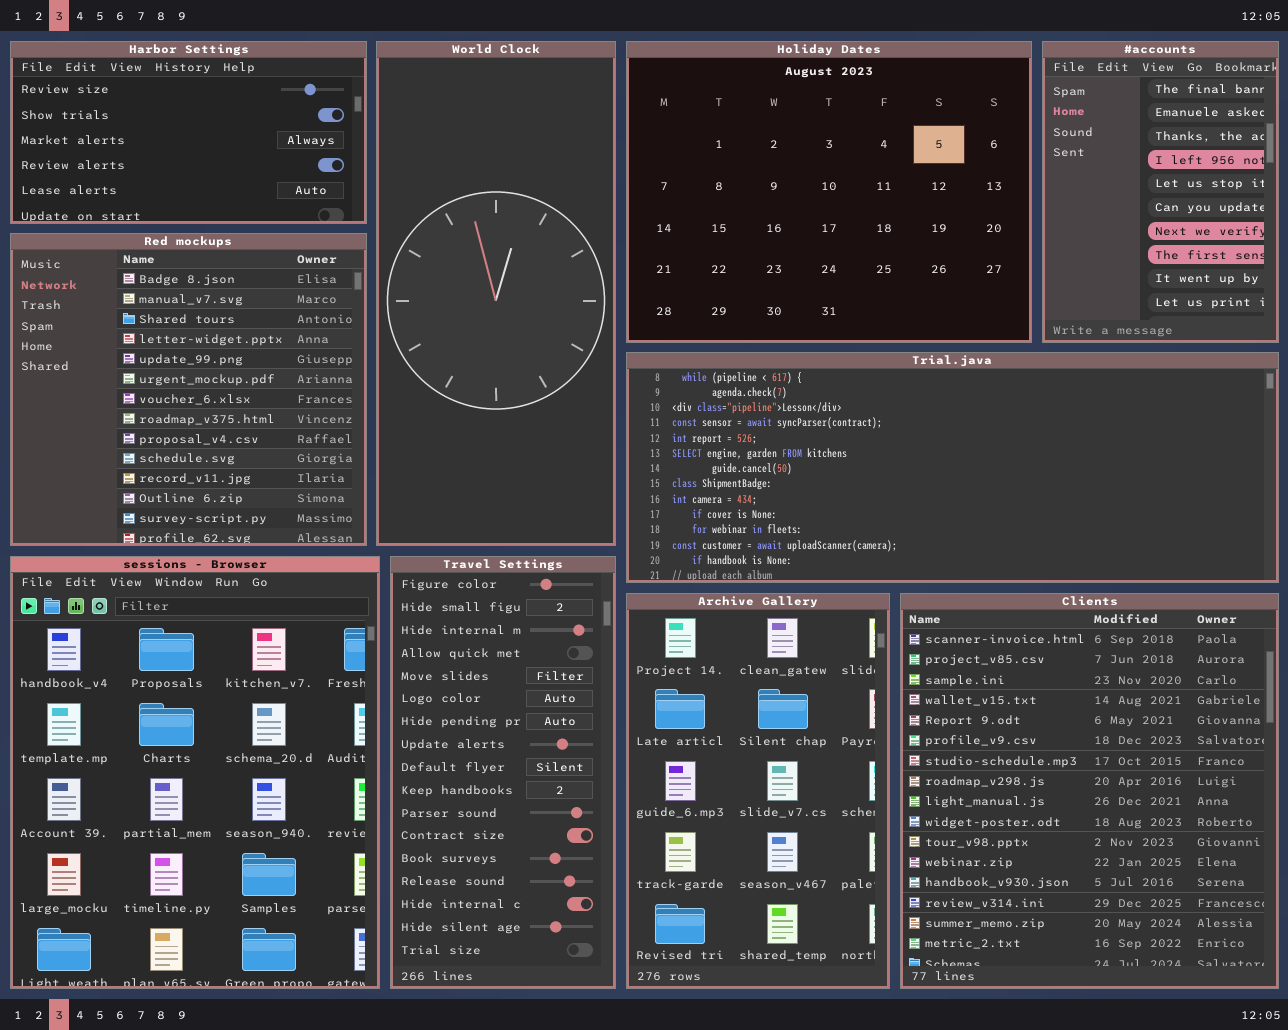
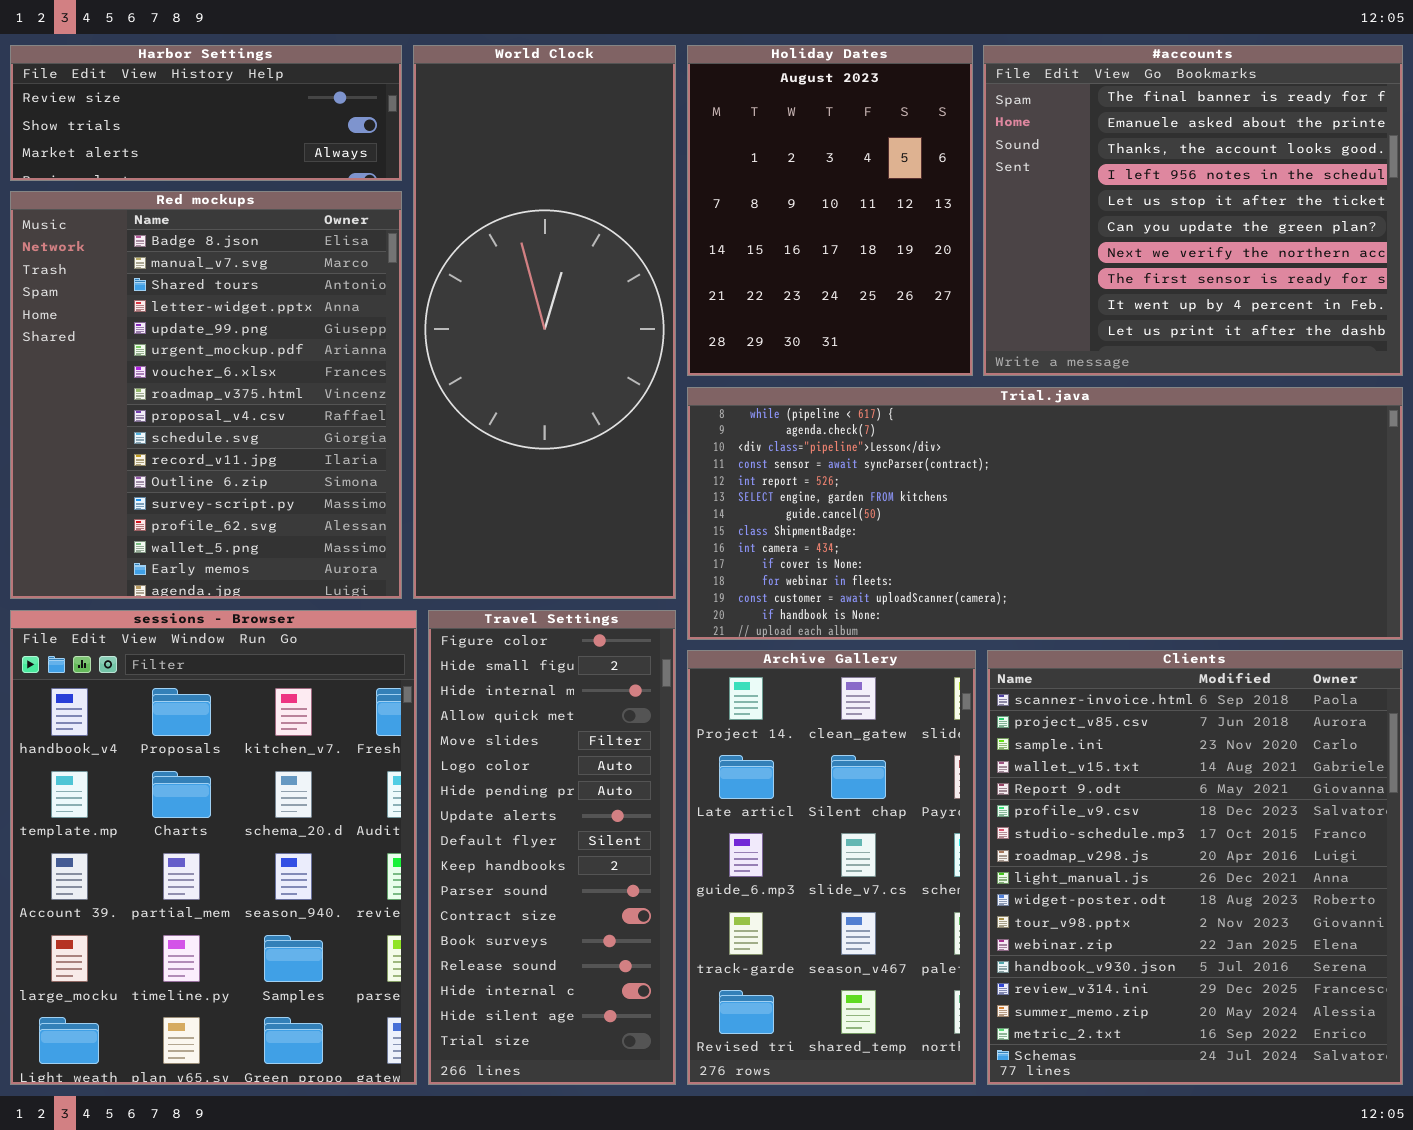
Harbor Settings: [10,41,367,224] -> [10,45,402,181], resized
Holiday Dates: [626,41,1032,343] -> [687,45,973,376], resized
#accounts: [1042,41,1279,343] -> [983,45,1403,376], resized
Red mockups: [10,233,367,546] -> [10,191,402,599], resized

